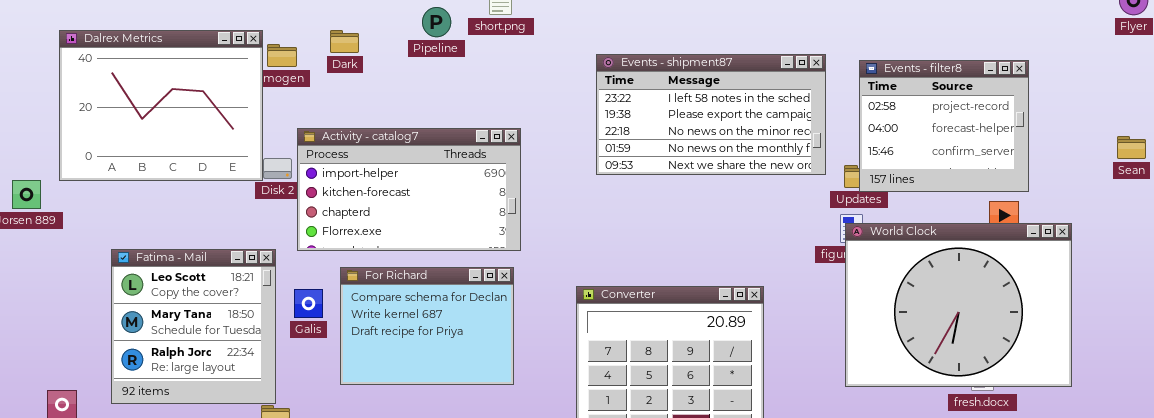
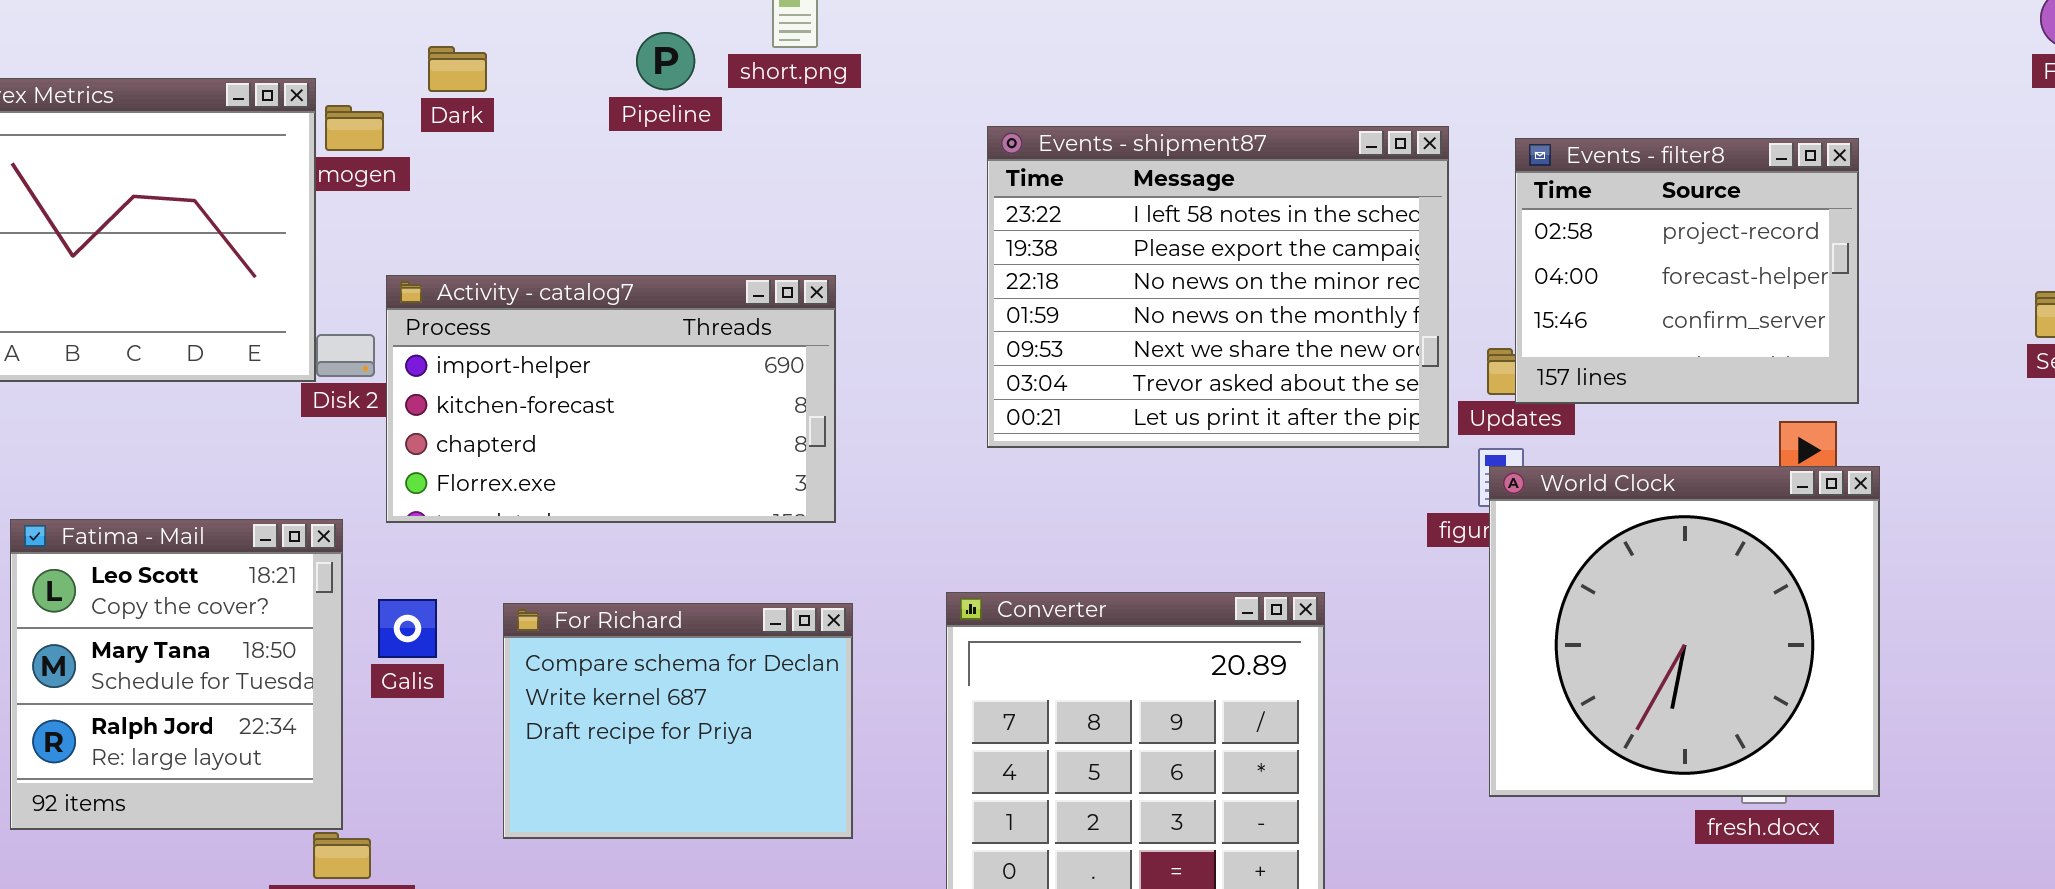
Dark: [330,30,359,53] -> [428,46,487,92], moved
Events - shipment87: [596,54,826,175] -> [987,126,1449,448], resized
World Clock: [845,223,1072,387] -> [1489,466,1880,797], resized
For Richard: [340,267,514,385] -> [503,603,853,839], moved

